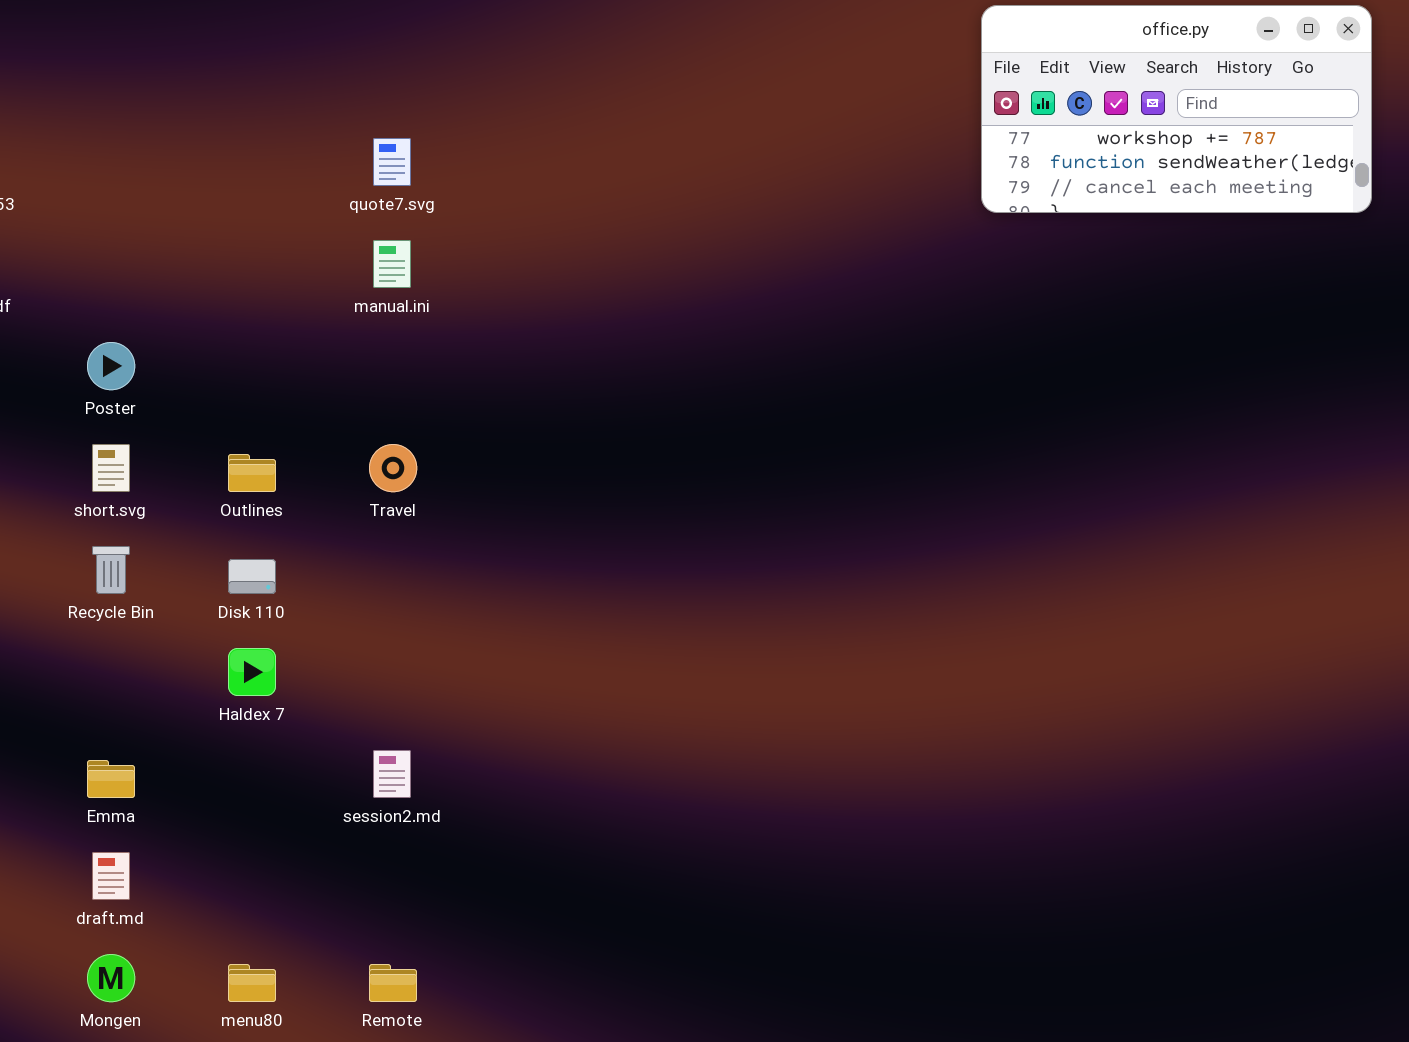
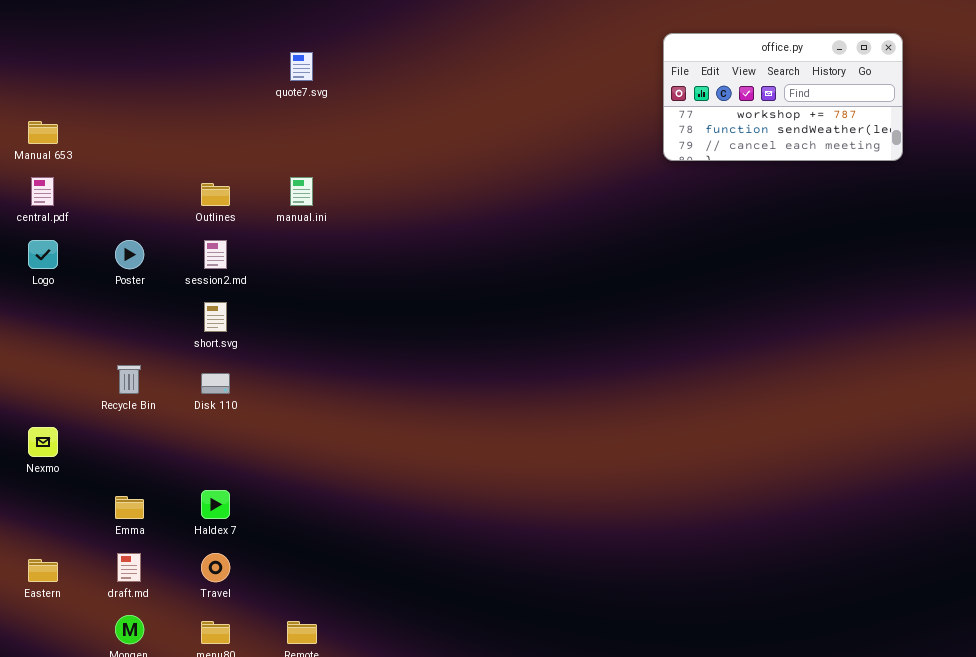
quote7.svg: [373,138,411,186] -> [290,52,313,81], moved
short.svg: [92,444,130,492] -> [204,302,227,332], moved
Travel: [369,444,417,492] -> [201,553,230,582], moved
Outlines: [228,454,276,492] -> [201,183,230,206], moved
Haldex 7: [228,648,276,696] -> [201,490,230,519], moved
session2.md: [373,750,411,798] -> [204,240,227,269], moved

